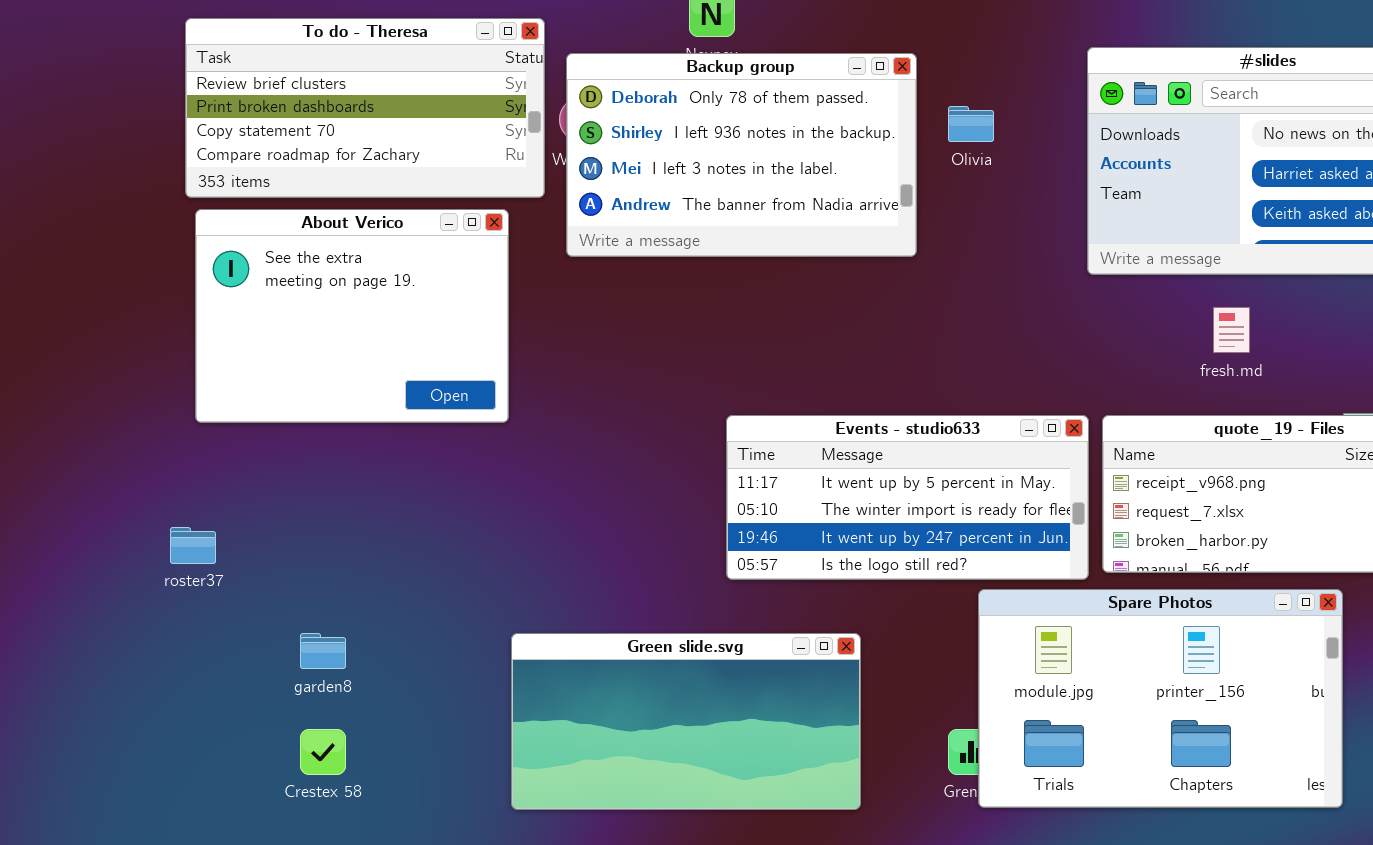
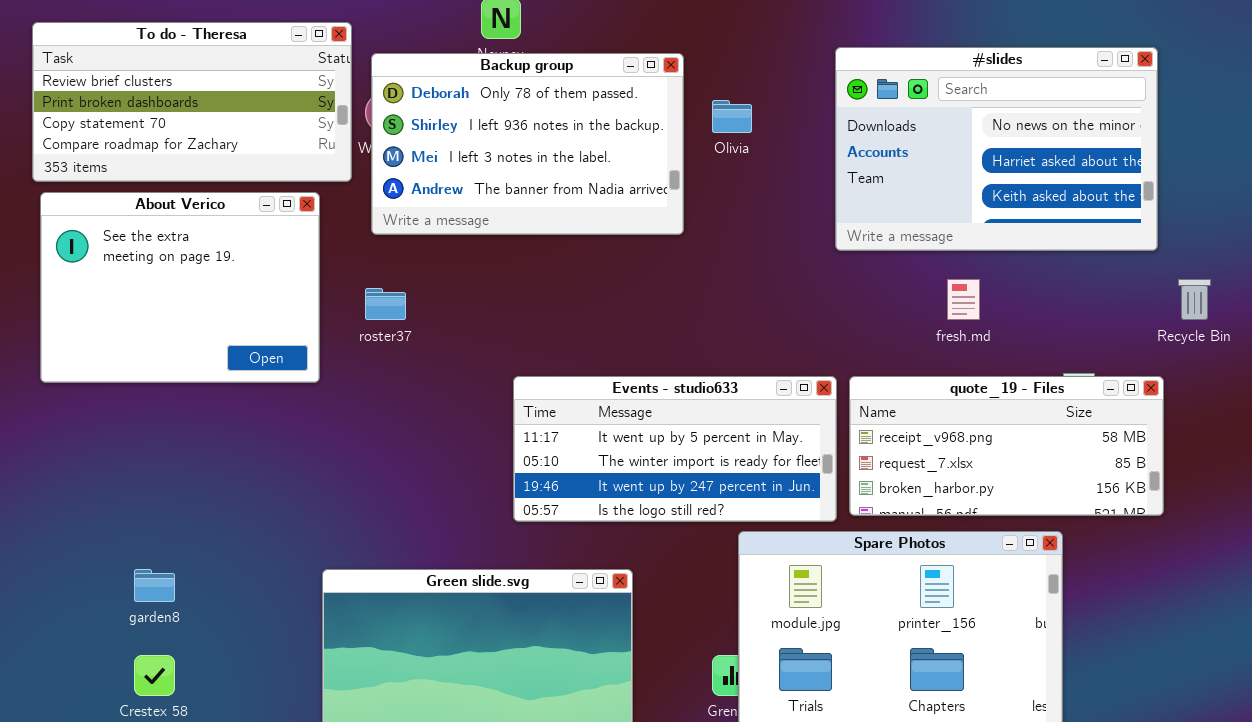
roster37: [170,527,216,564] -> [365,288,406,320], moved

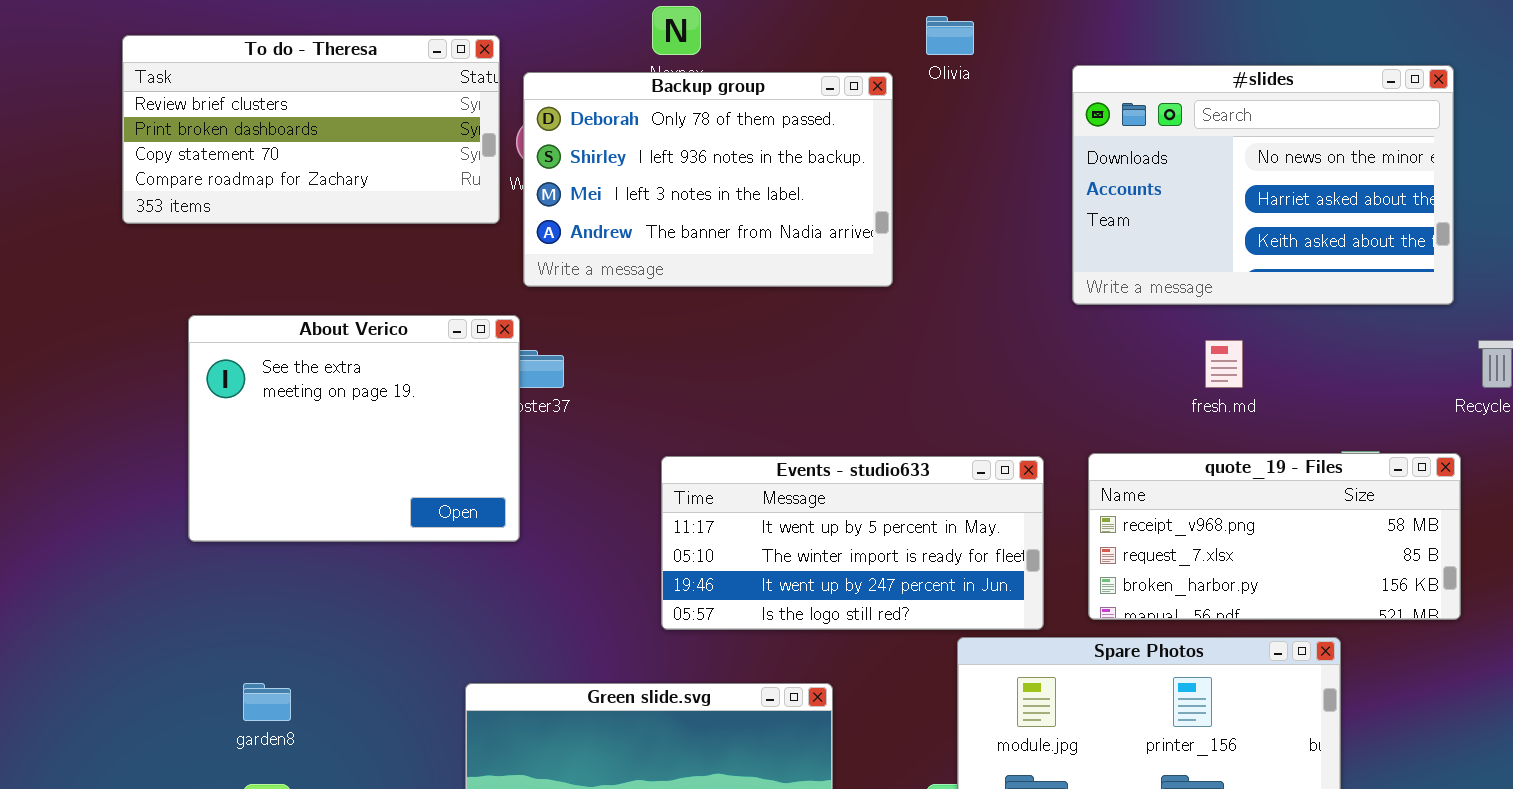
Olivia: [712,100,752,133] -> [926,16,974,55], moved
About Verico: [40,192,320,383] -> [188,315,520,542], moved
Events - studio633: [513,376,837,522] -> [661,456,1044,630], moved

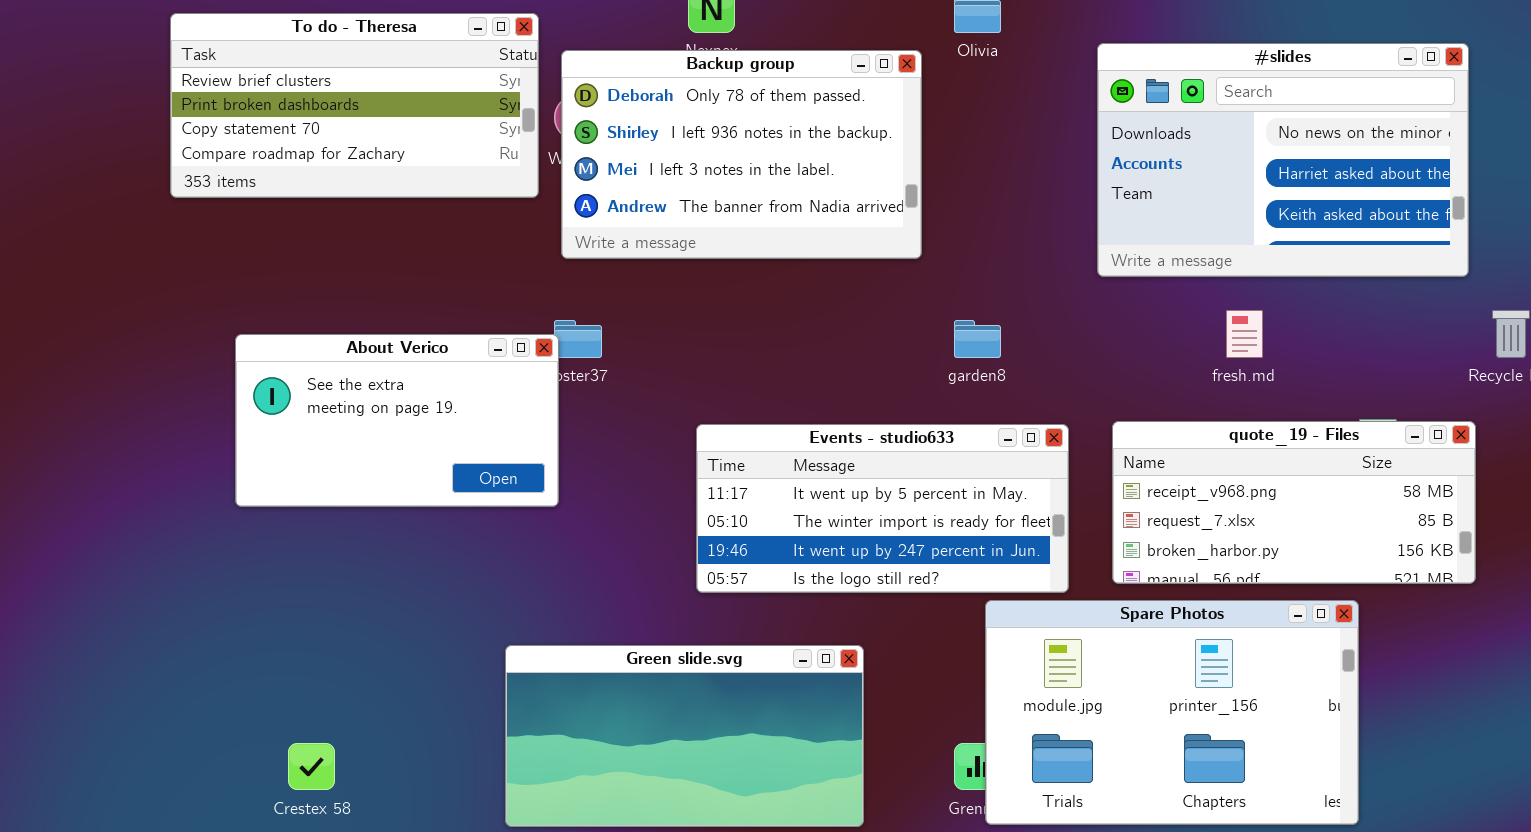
About Verico: [188,315,520,542] -> [235,334,559,507], resized
garden8: [243,683,291,721] -> [954,320,1001,358], moved

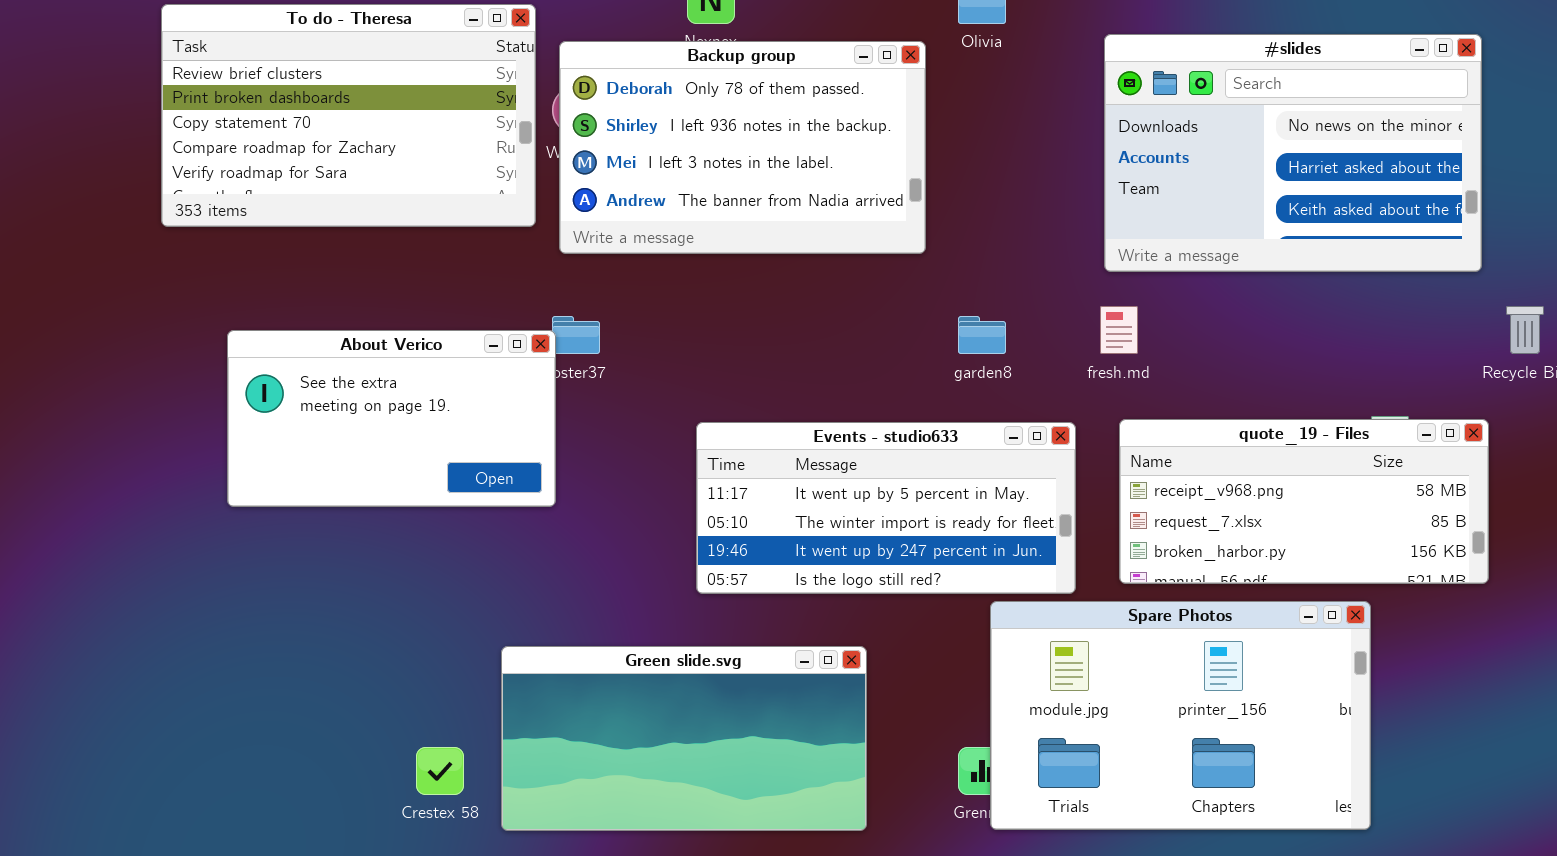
To do - Theresa: [170,13,539,198] -> [161,4,536,227], resized
fresh.md: [1226,310,1263,358] -> [1100,306,1138,354], moved
Crestex 58: [288,743,335,790] -> [416,747,464,795], moved

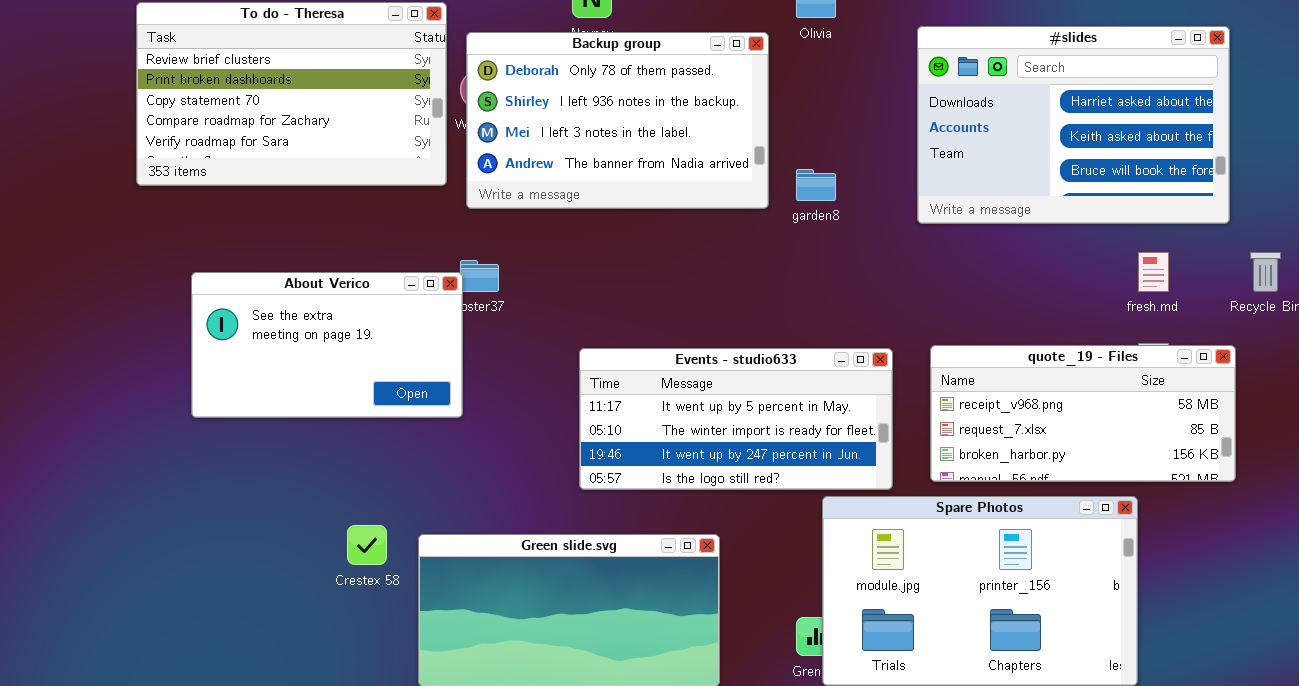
#slides: [1104,34,1482,272] -> [917,26,1230,224], scrolled down 1 row
fresh.md: [1100,306,1138,354] -> [1138,252,1169,292], moved
garden8: [958,316,1006,354] -> [796,169,836,201], moved
Crestex 58: [416,747,464,795] -> [347,525,387,565], moved

